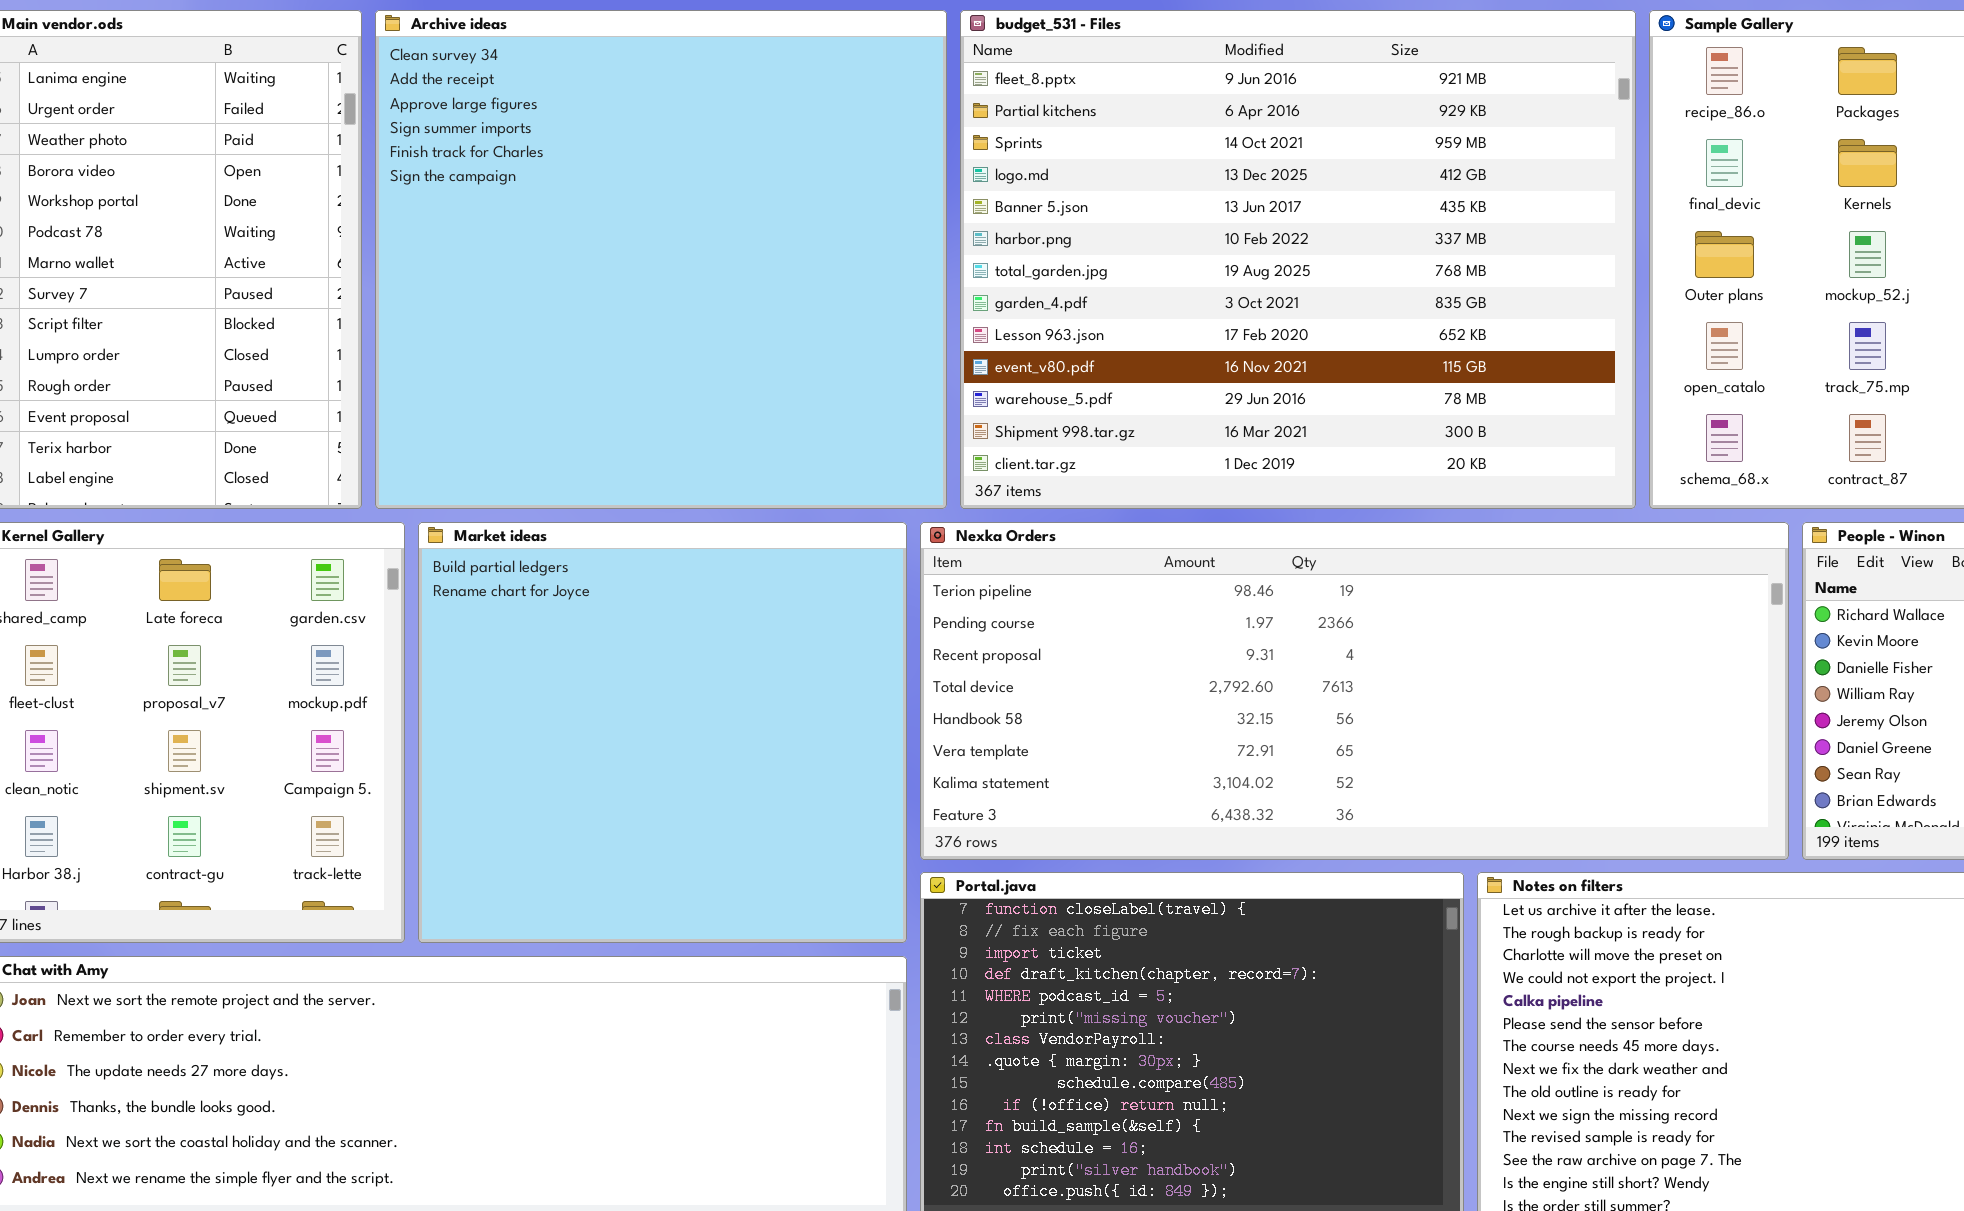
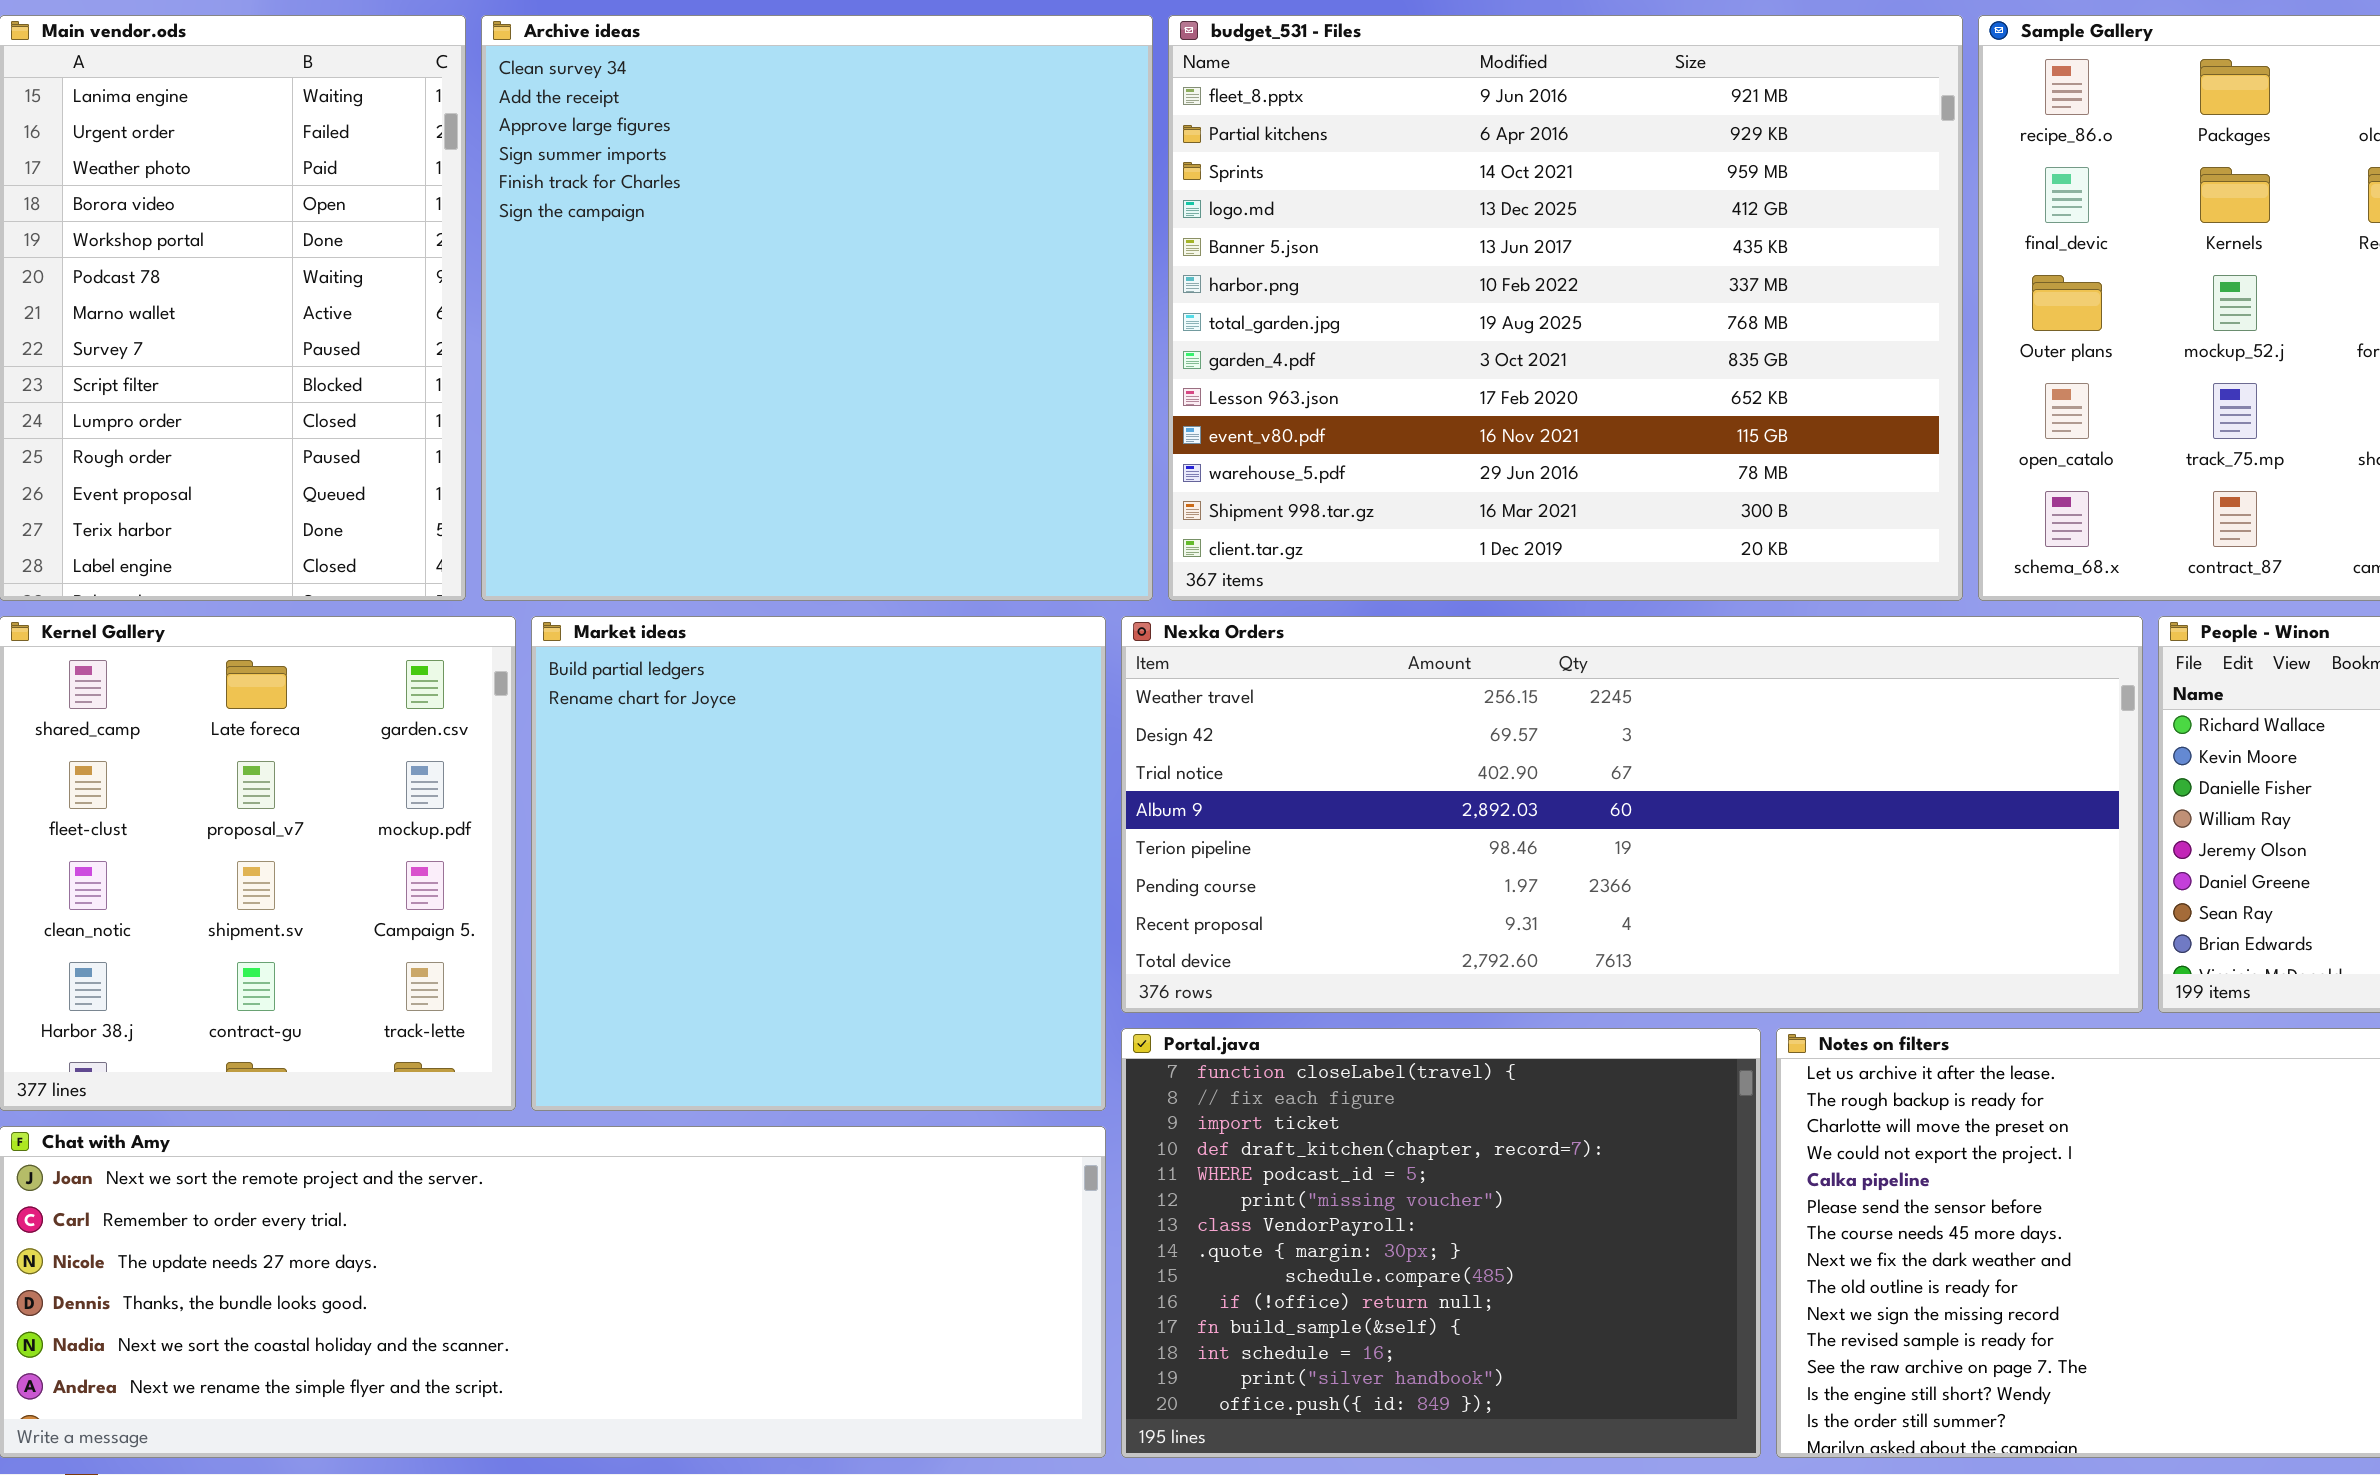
Nexka Orders: [920,522,1789,860] -> [1121,616,2143,1013], scrolled up 4 rows

